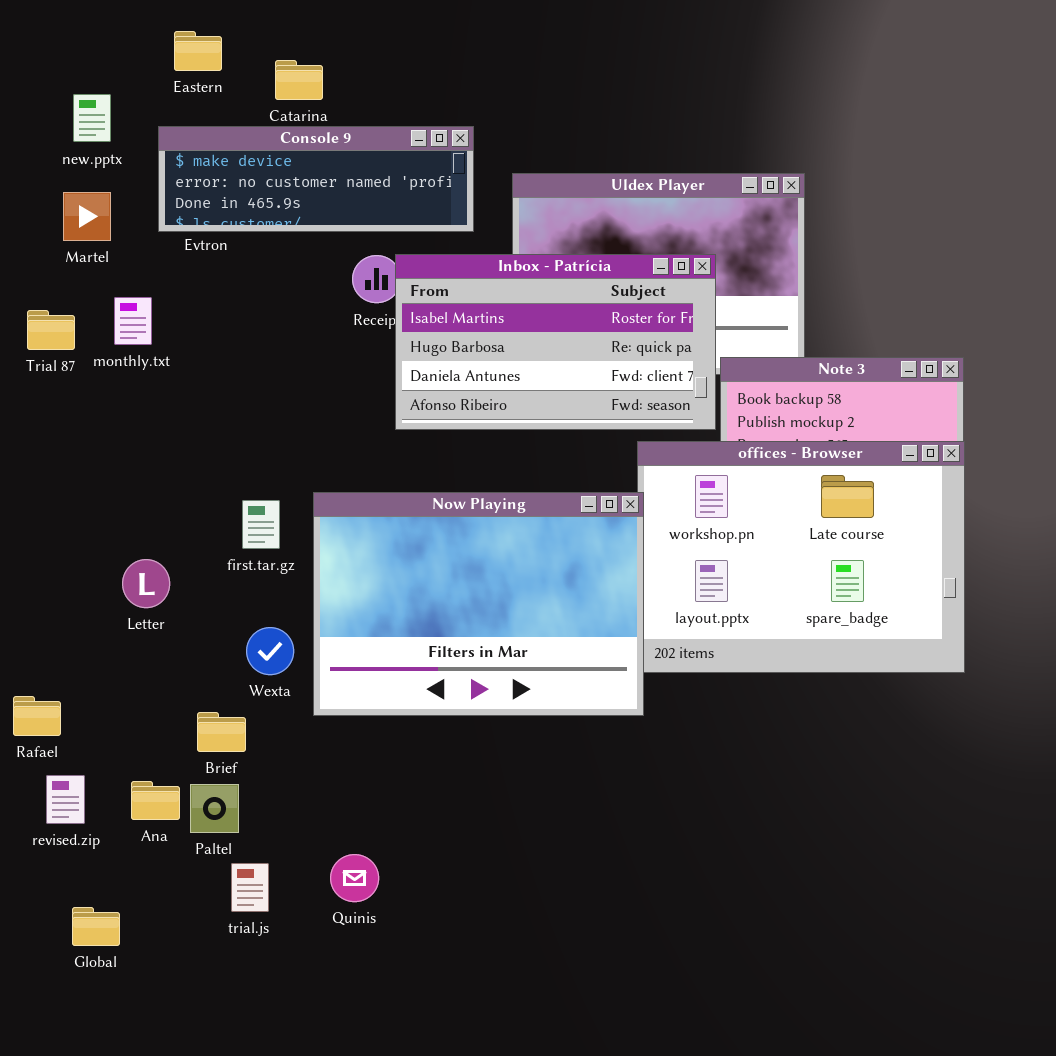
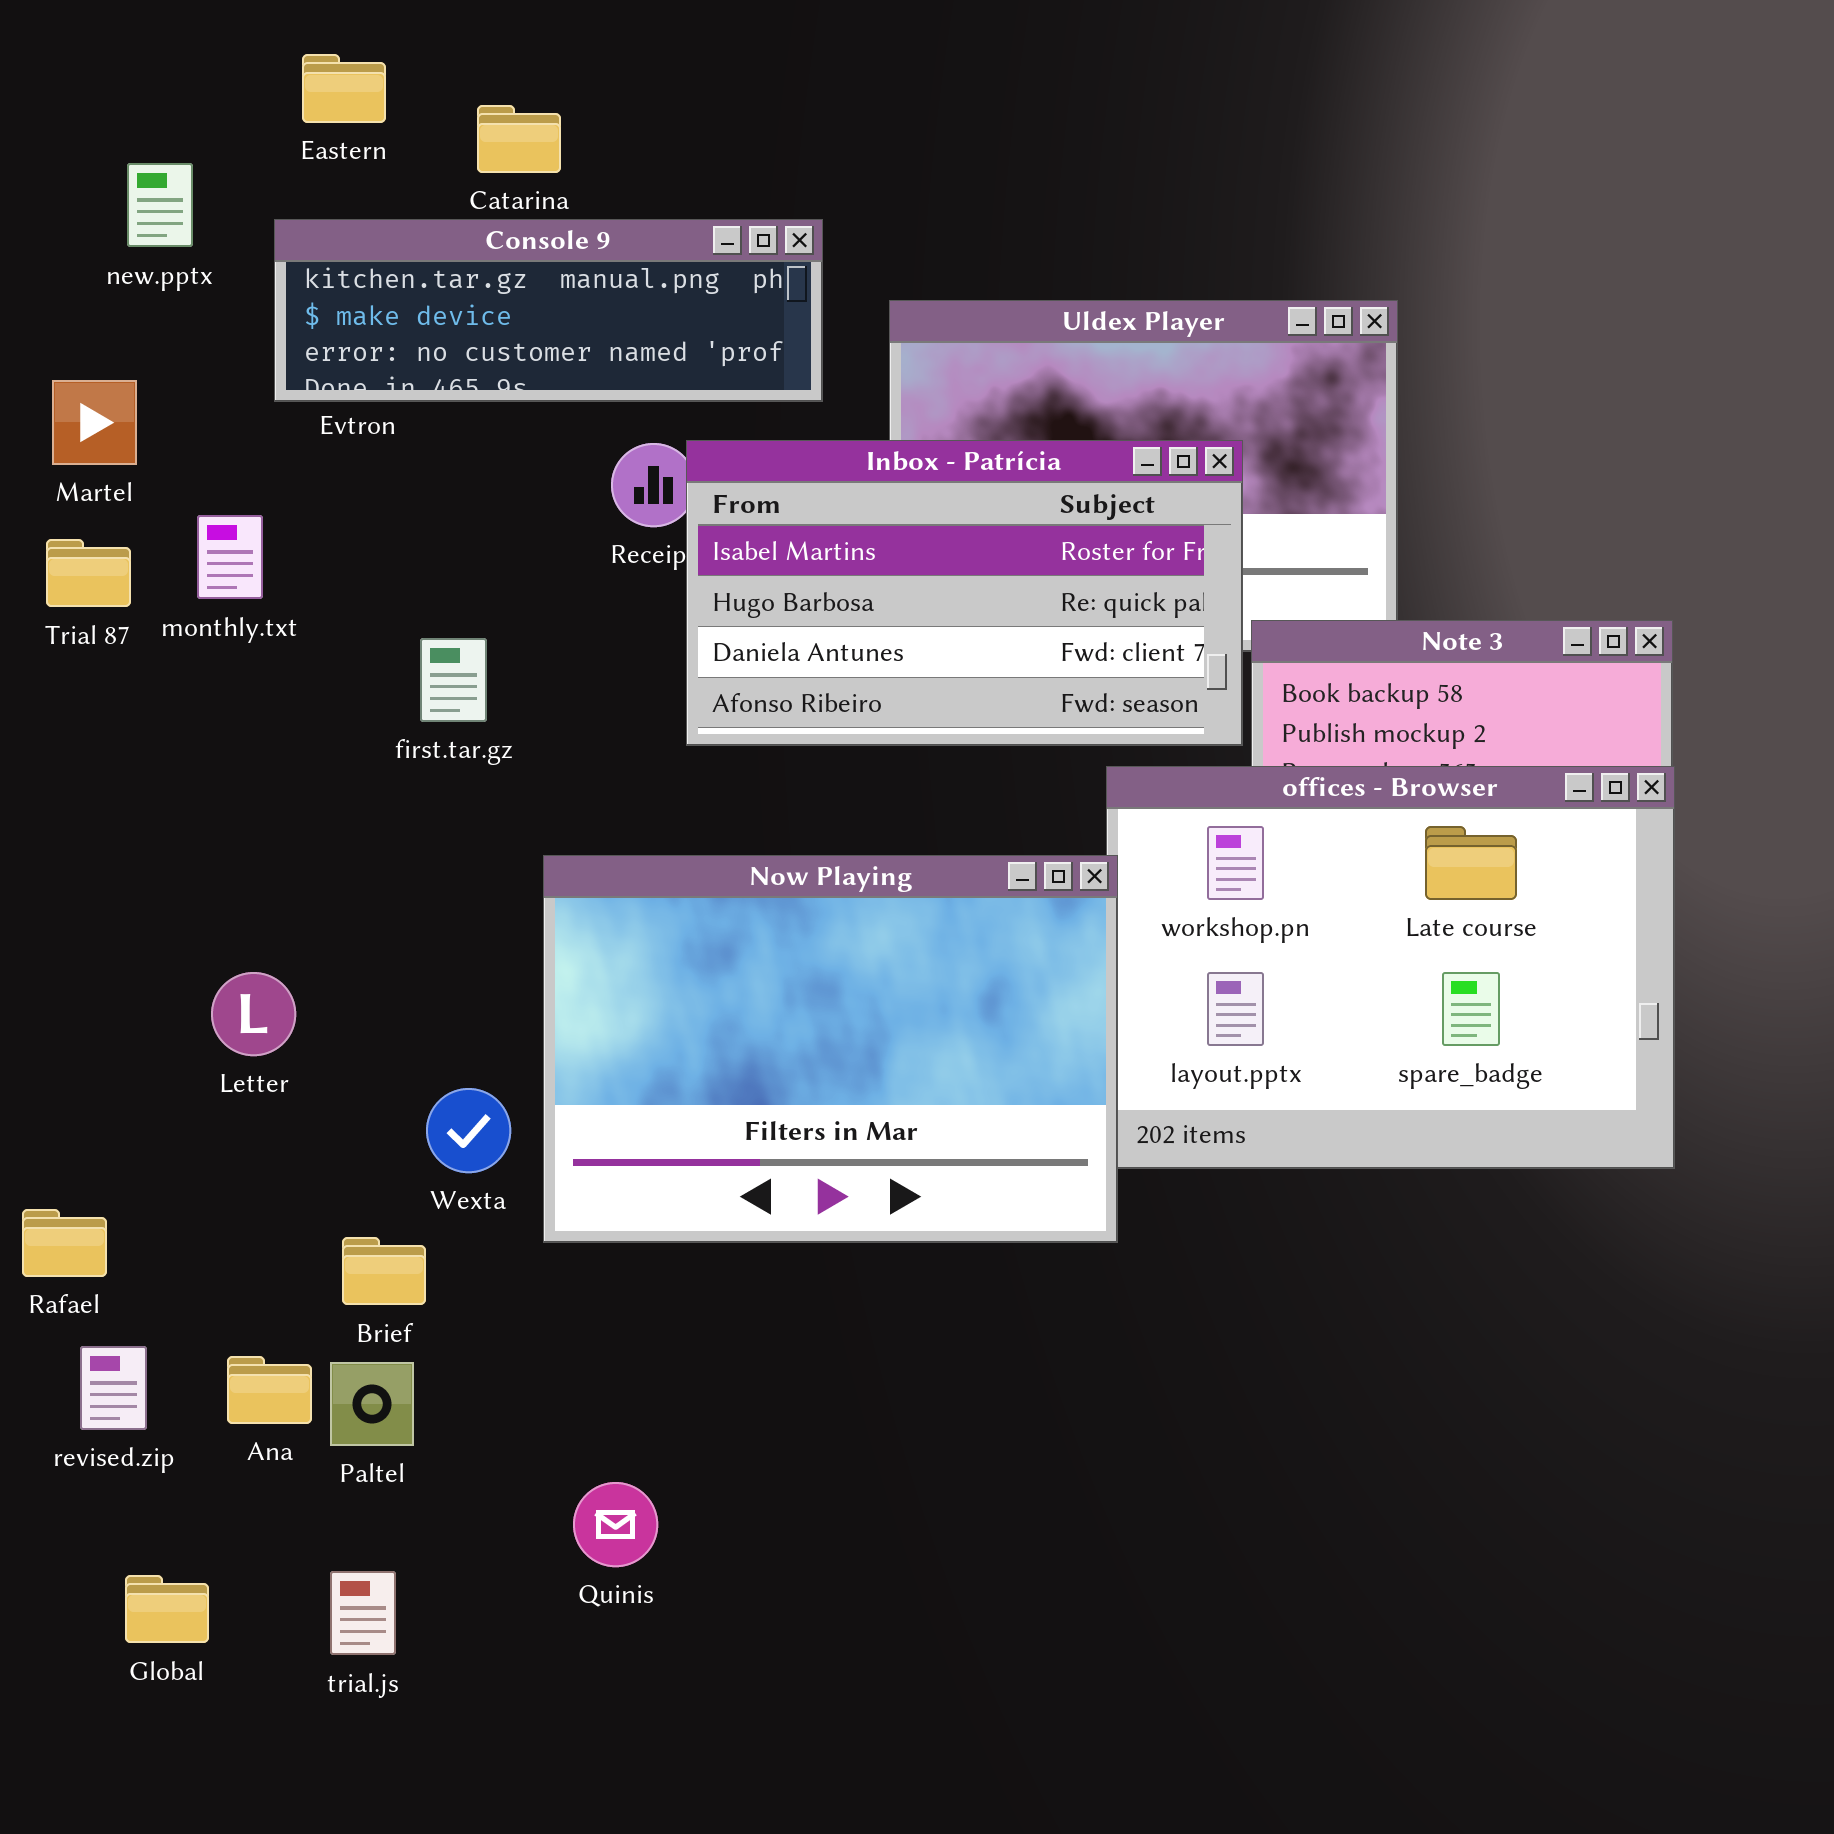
Console 9: [158,126,474,232] -> [274,219,823,402], scrolled up 1 row
Martel: [63,192,111,241] -> [52,380,137,465], moved
first.tar.gz: [242,500,280,549] -> [420,638,487,722], moved
trial.js: [231,863,269,912] -> [330,1571,396,1655], moved

